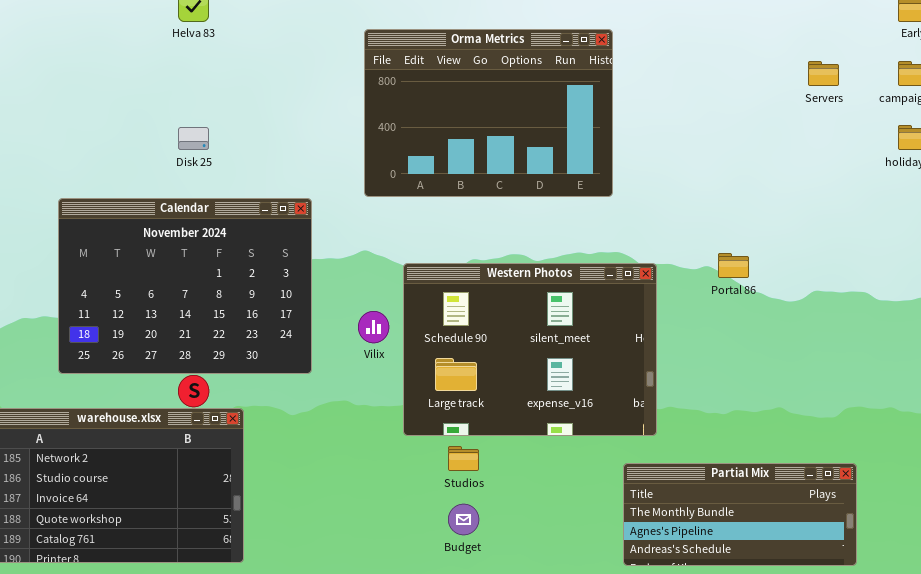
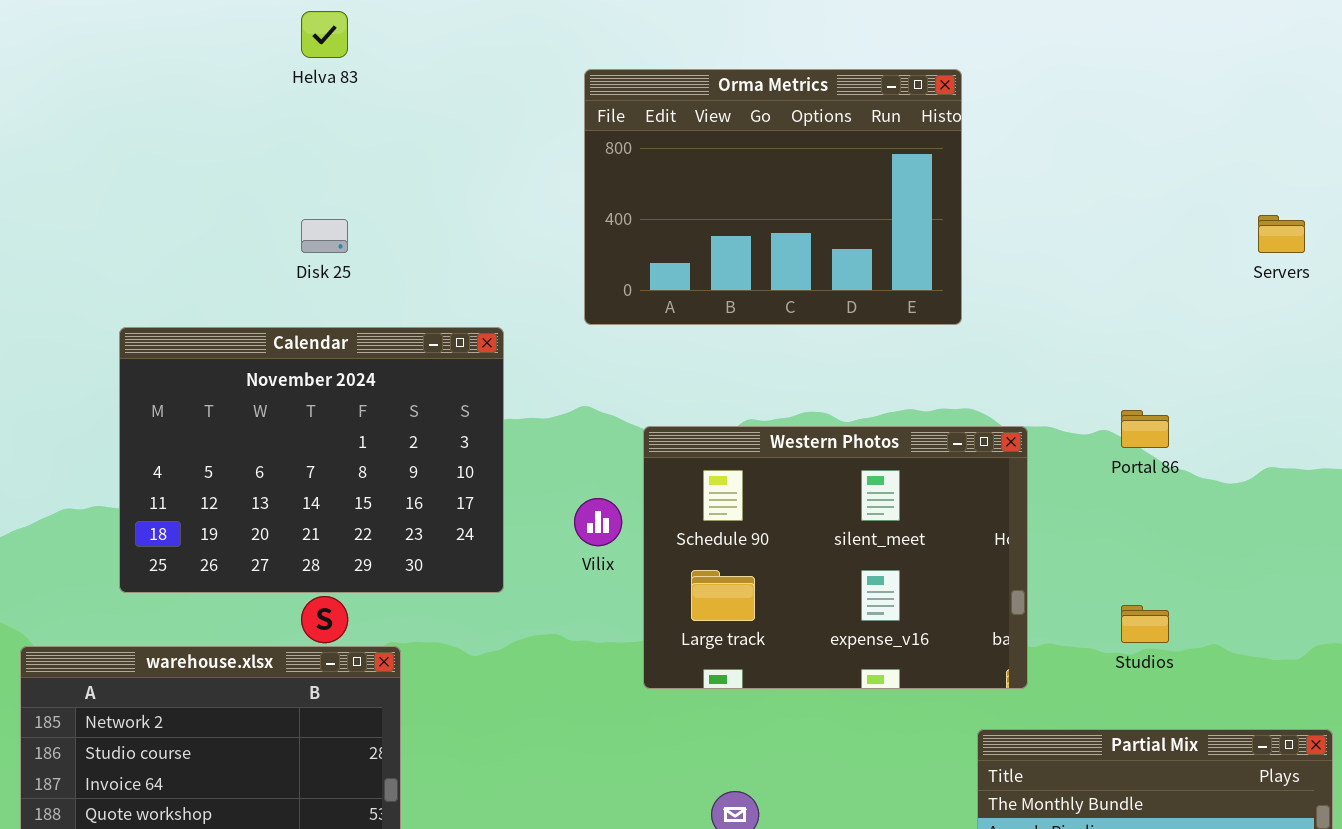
Servers: [808,61,839,86] -> [1258,215,1305,253], moved
Studios: [448,446,479,471] -> [1121,605,1169,643], moved

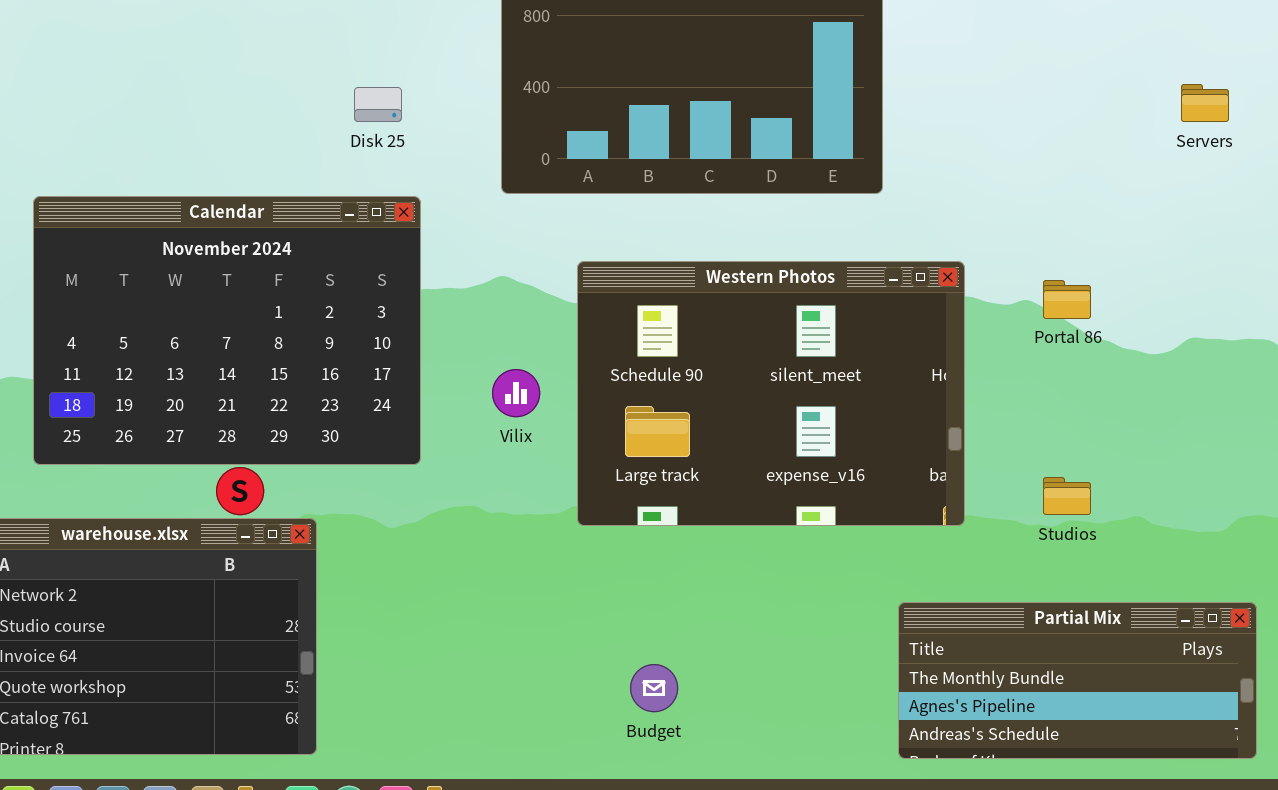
Disk 25: [301,219,348,253] -> [354,87,402,122], moved
Western Photos: [643,426,1028,689] -> [577,261,965,526], moved

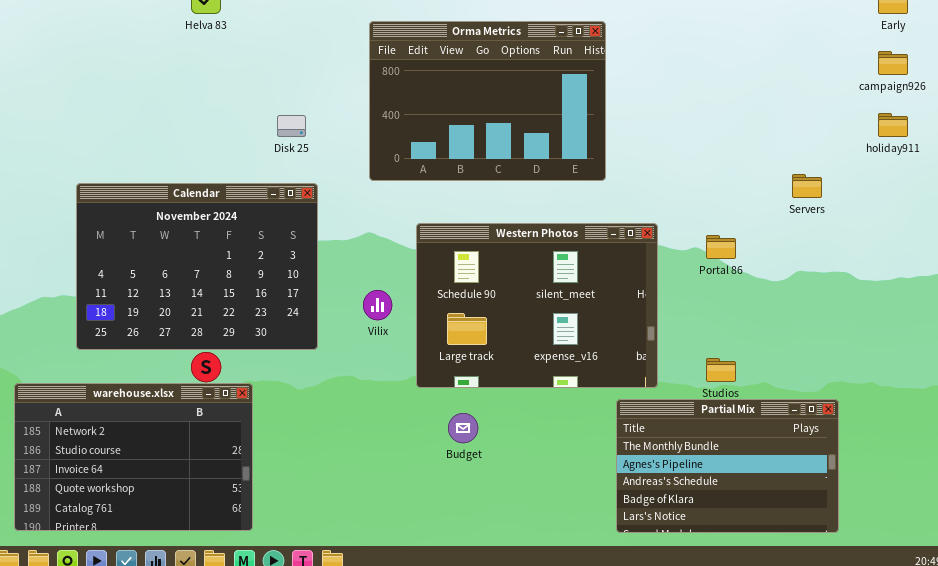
Servers: [1181,84,1229,122] -> [792,174,822,198], moved
Partial Mix: [898,602,1257,759] -> [616,399,839,533], resized
Budget: [630,664,678,712] -> [448,413,478,443], moved

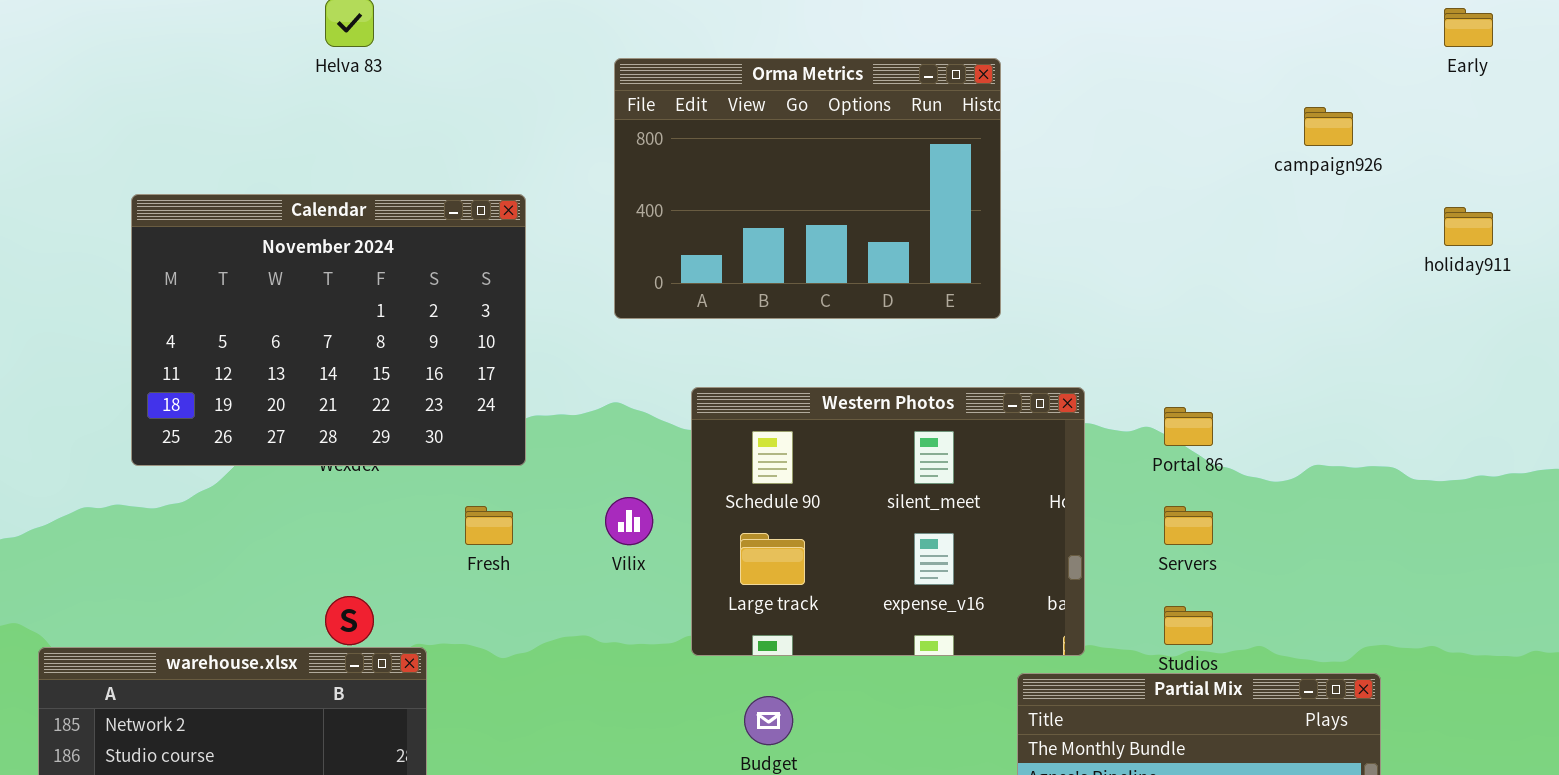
campaign926: [878,51,908,75] -> [1304,107,1353,146], moved
Servers: [792,174,822,198] -> [1164,506,1213,545], moved
Calendar: [76,183,318,350] -> [131,194,526,466], moved

